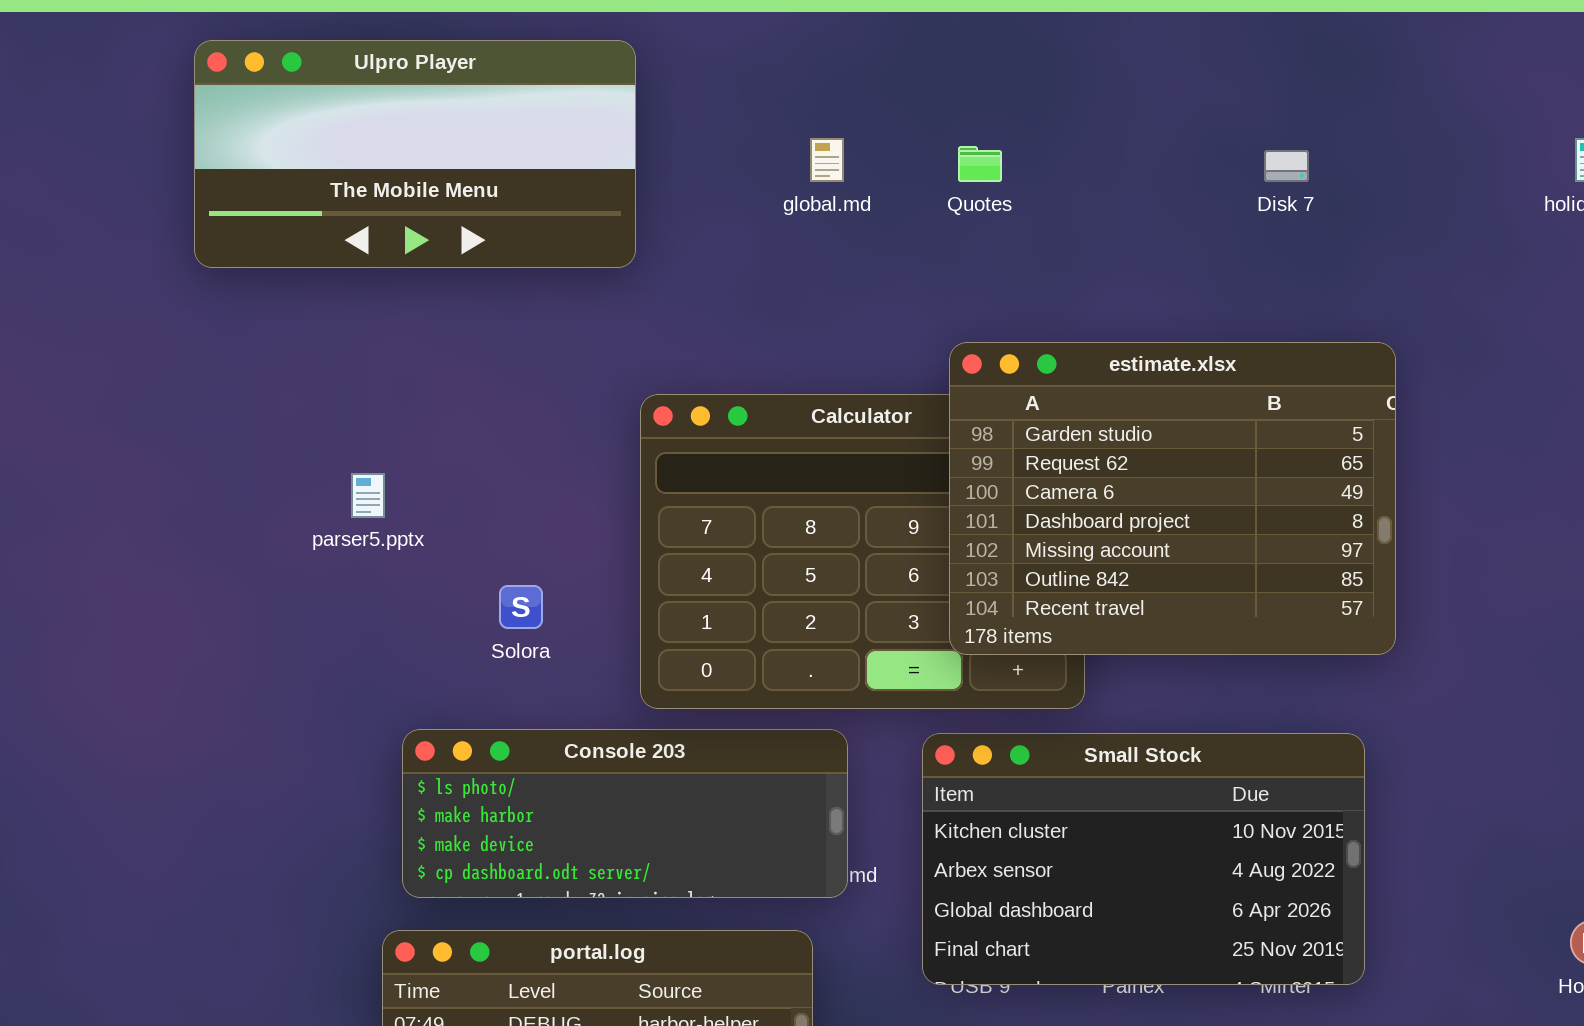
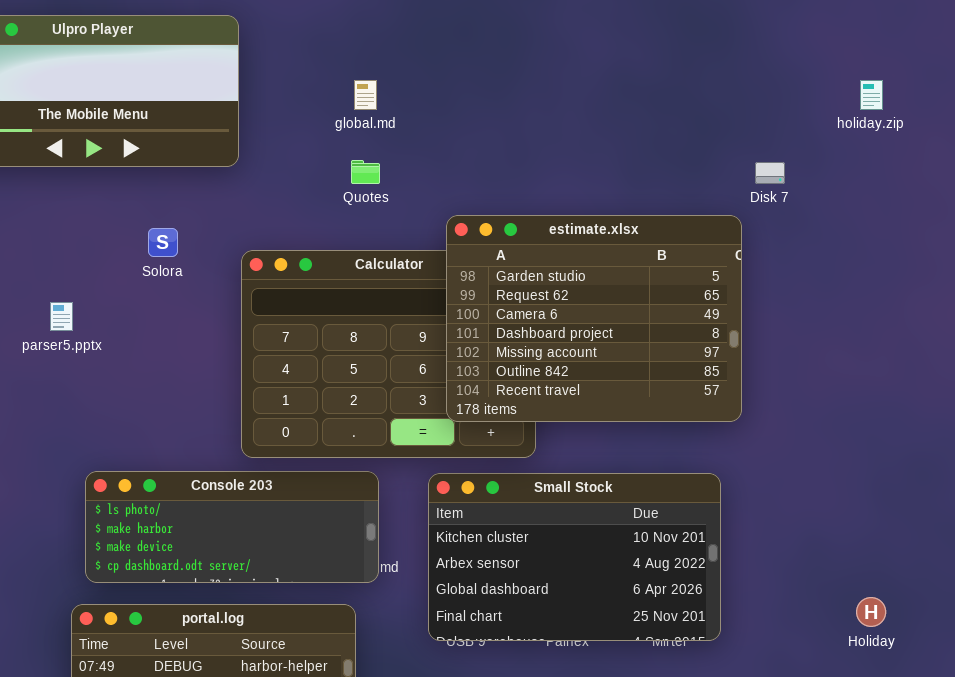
Quotes: [958,146,1002,182] -> [351,160,380,184], moved
Disk 7: [1264,150,1309,182] -> [755,162,785,184], moved
Solora: [499,585,543,629] -> [148,228,178,257], moved

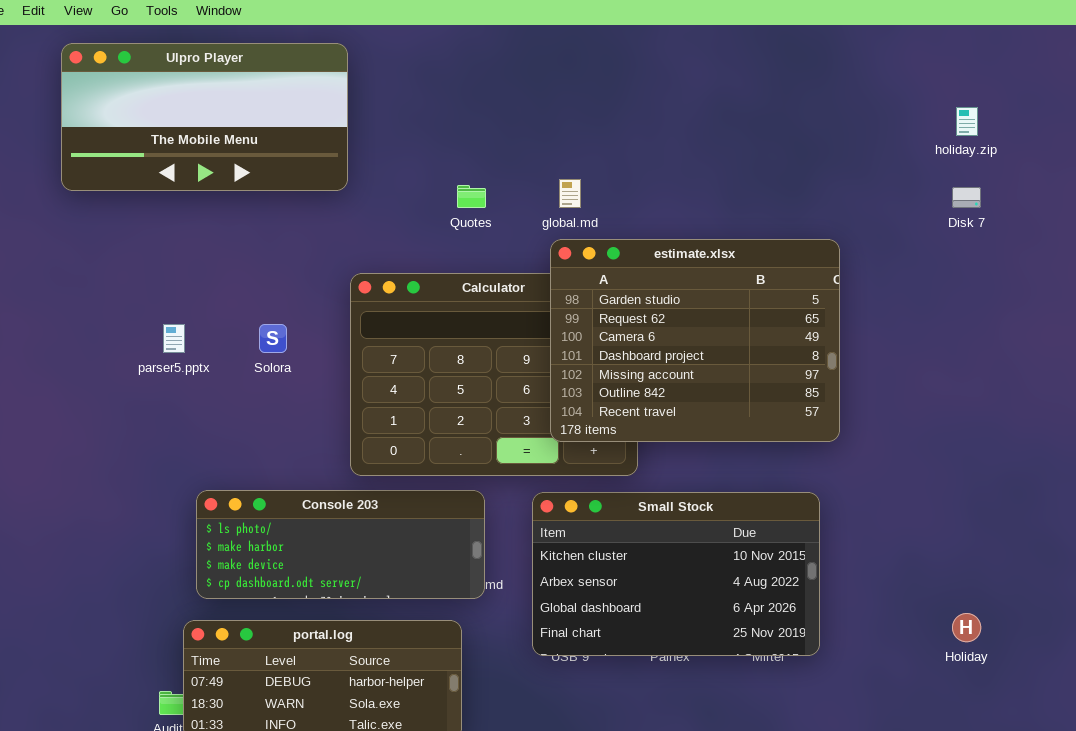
global.md: [354,80,377,110] -> [559,179,581,208], moved
Disk 7: [755,162,785,184] -> [952,187,981,208], moved
Solora: [148,228,178,257] -> [259,324,287,353], moved

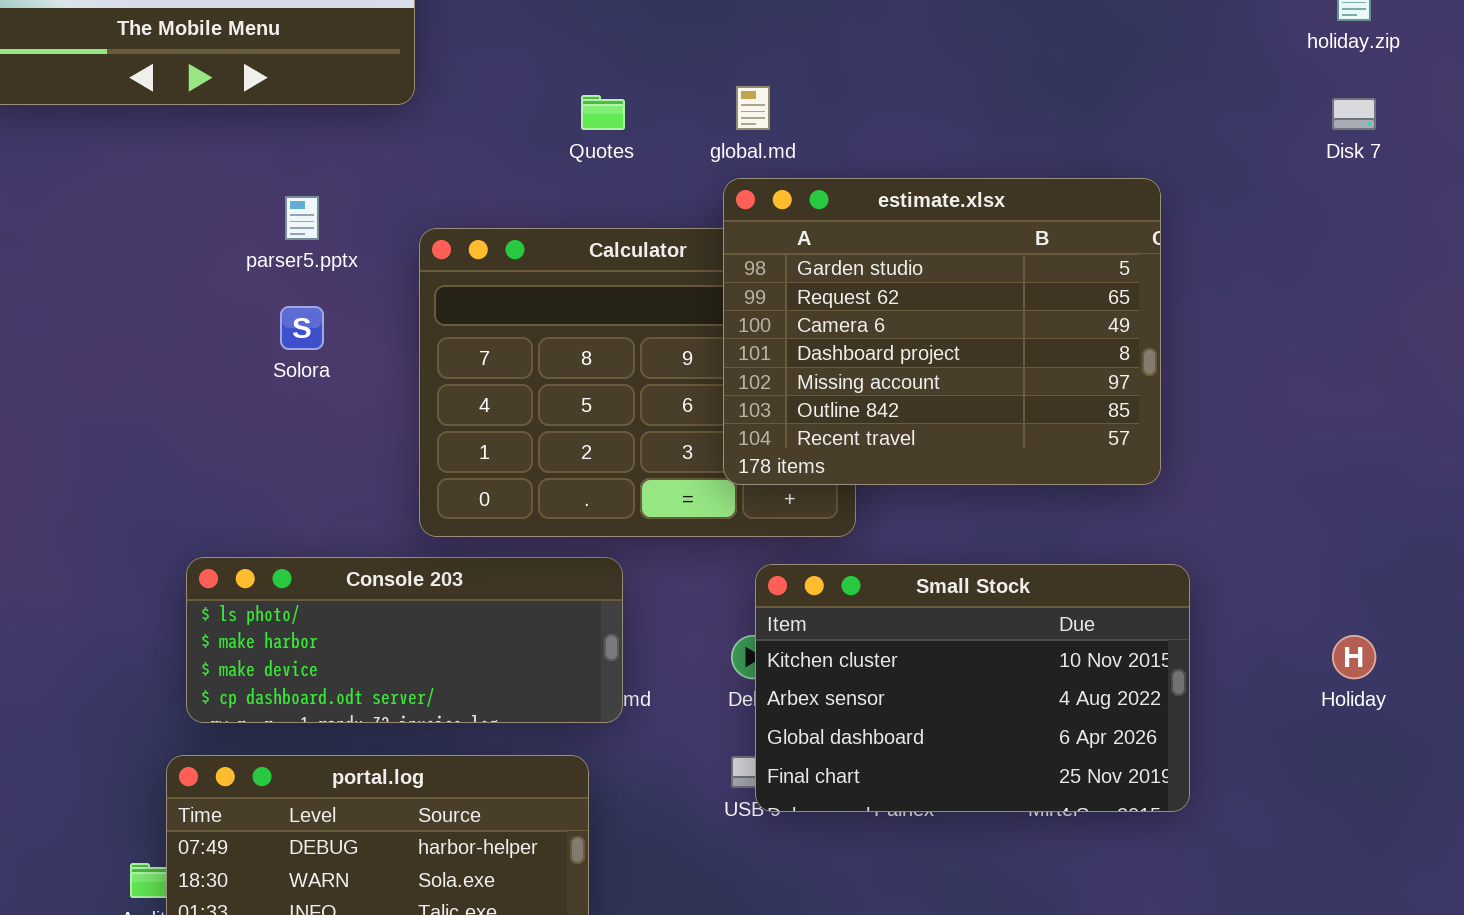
parser5.pptx: [163,324,185,353] -> [285,196,319,240], moved
Small Stock: [532,492,820,656] -> [755,564,1190,812], moved
Holiday: [952,613,981,642] -> [1332,635,1376,679], moved

